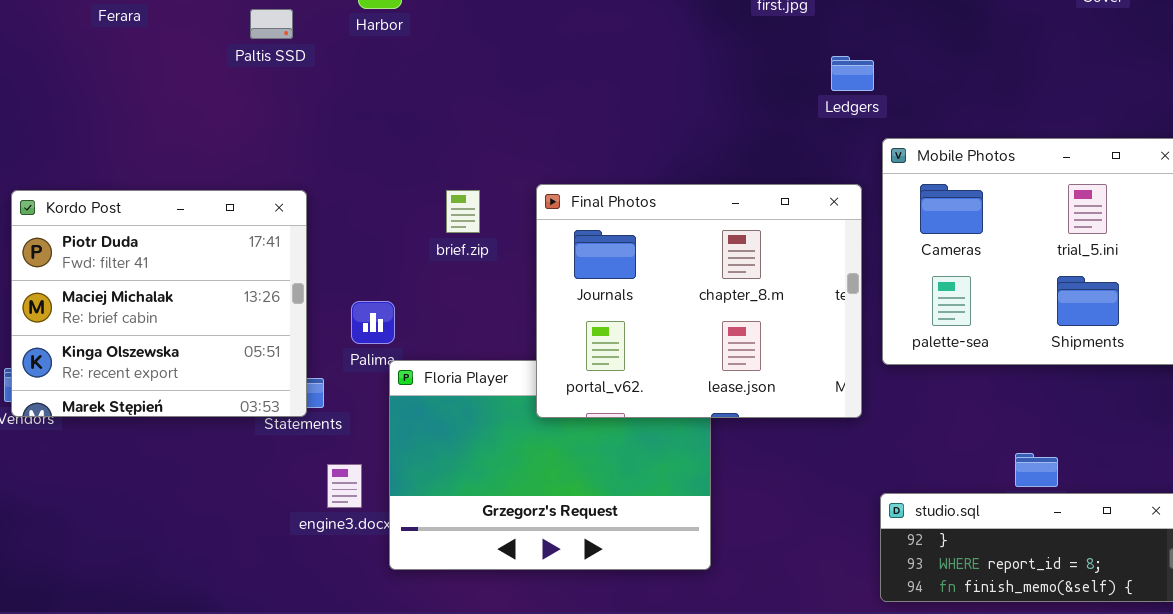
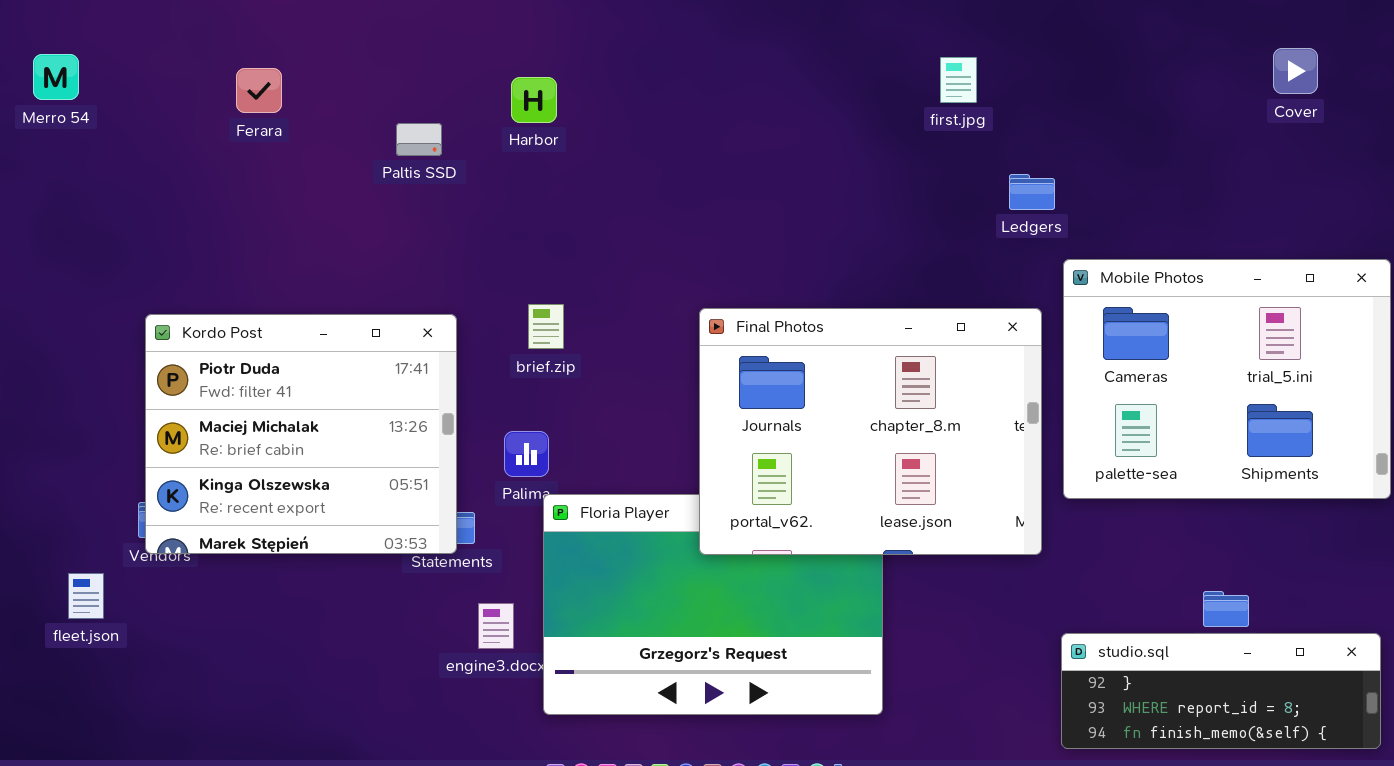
brief.zip: [446,190,480,233] -> [528,304,564,349], moved

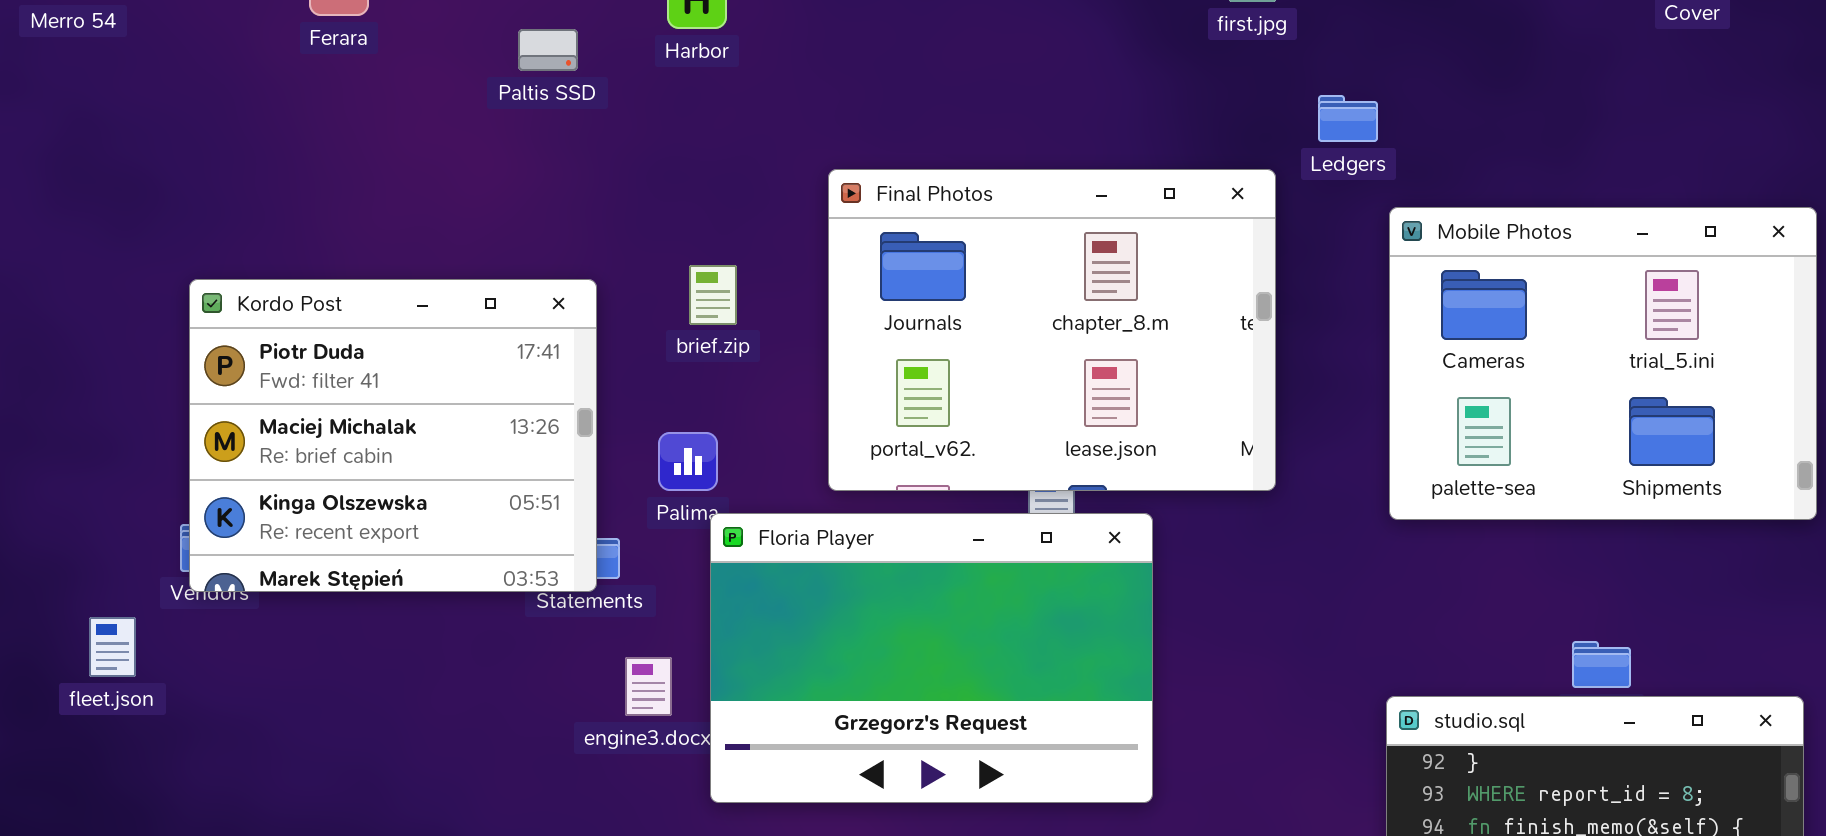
Final Photos: [699,308,1042,555] -> [828,169,1276,491], moved

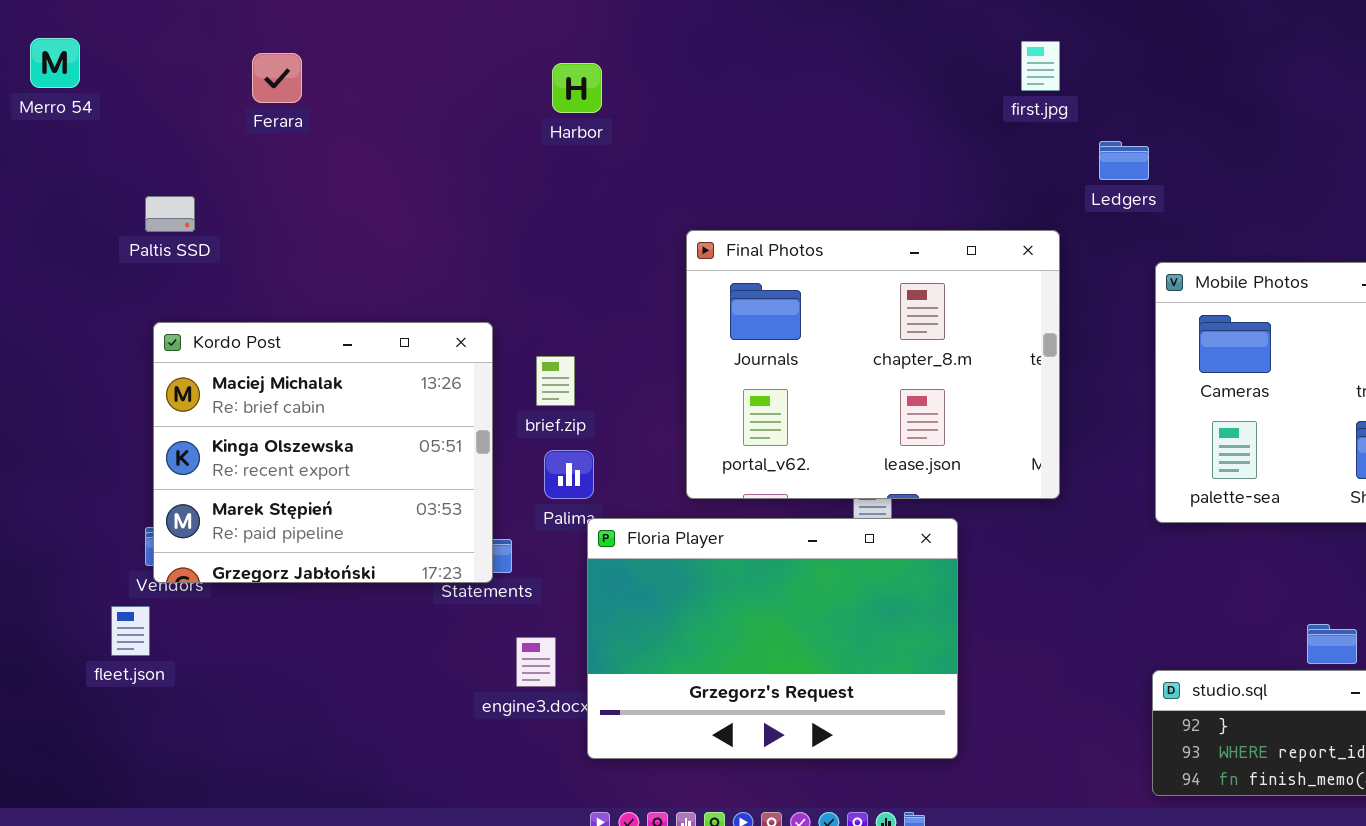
Paltis SSD: [518,29,578,71] -> [145,196,195,232], moved
Ledgers: [1318,95,1378,142] -> [1099,141,1149,180], moved
brief.zip: [689,265,737,325] -> [536,356,575,406], moved
Kordo Post: [189,279,597,592] -> [153,322,493,583], scrolled down 1 row
fleet.json: [89,617,136,677] -> [111,606,150,656], moved

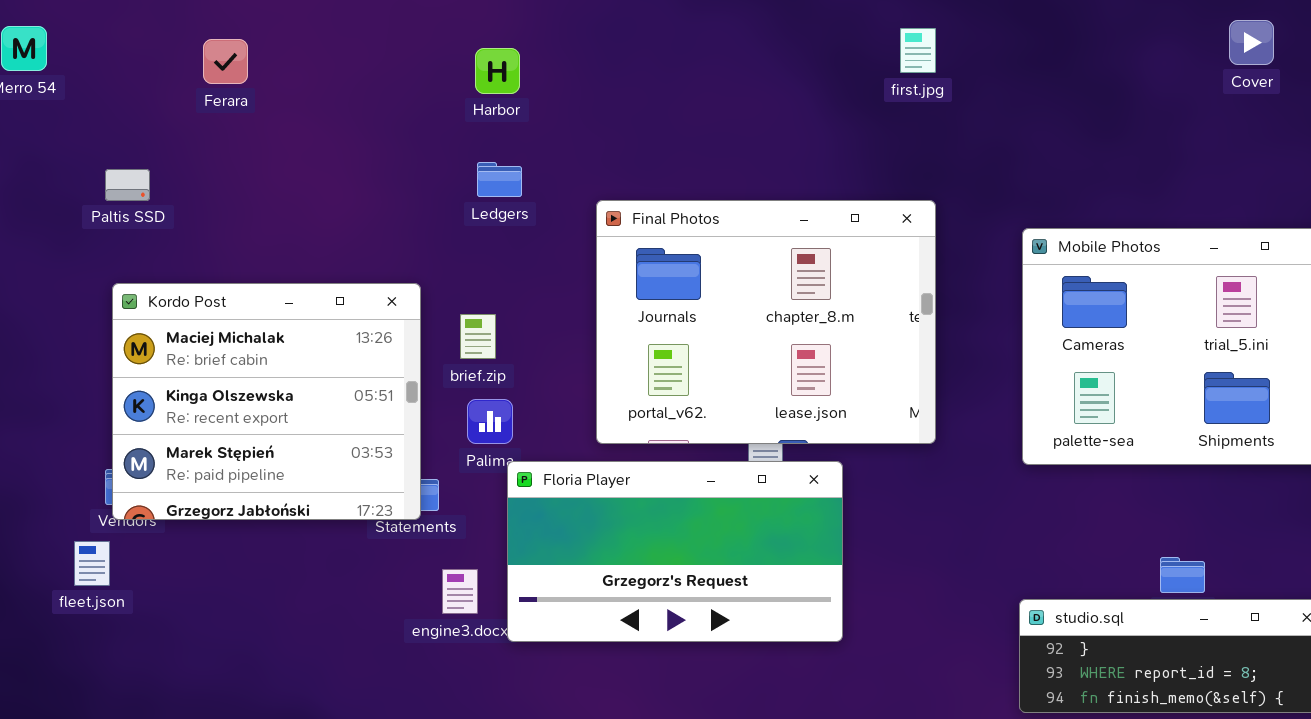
Ledgers: [1099,141,1149,180] -> [477,162,522,197], moved
Floria Player: [587,518,958,759] -> [507,461,843,642], resized

